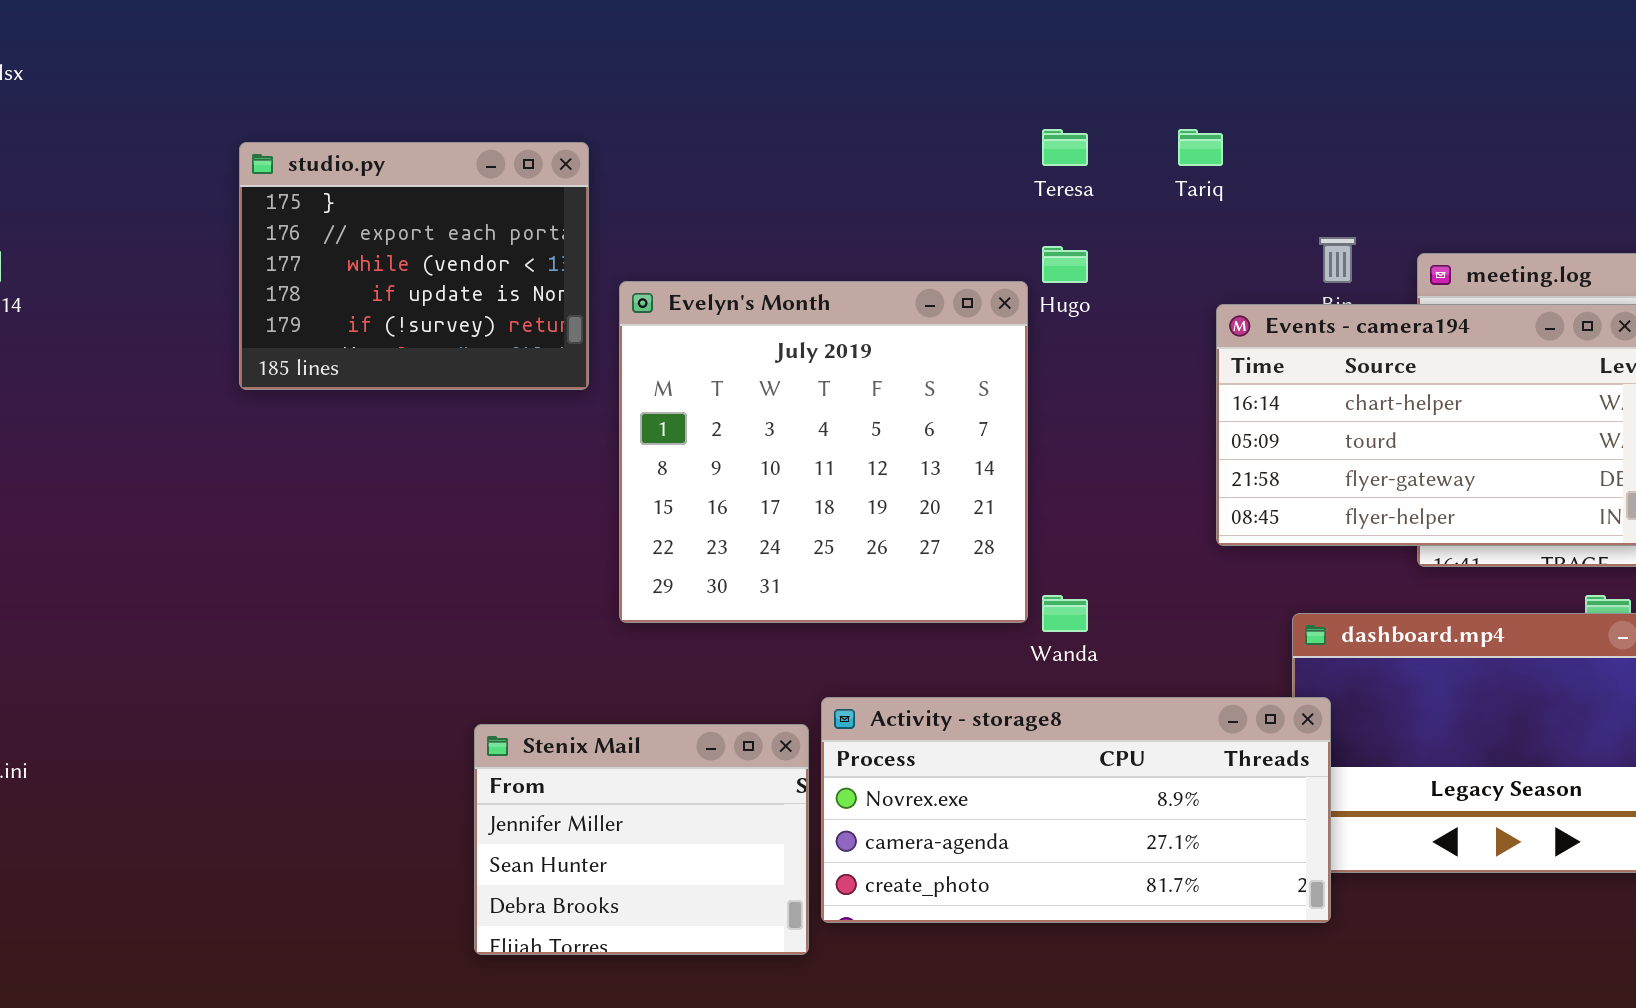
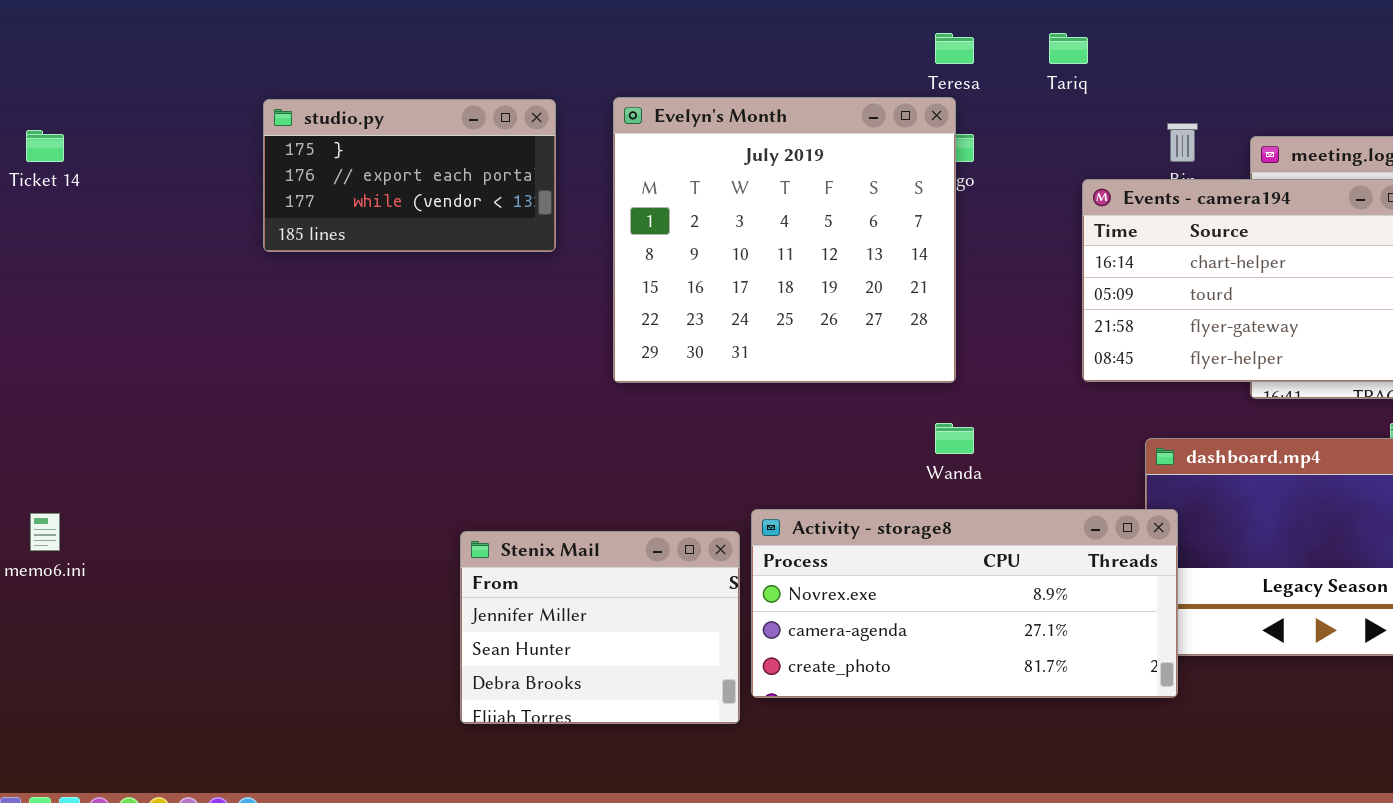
studio.py: [239,142,589,390] -> [263,99,556,252], resized
Evelyn's Month: [619,281,1028,623] -> [613,97,956,383], moved

